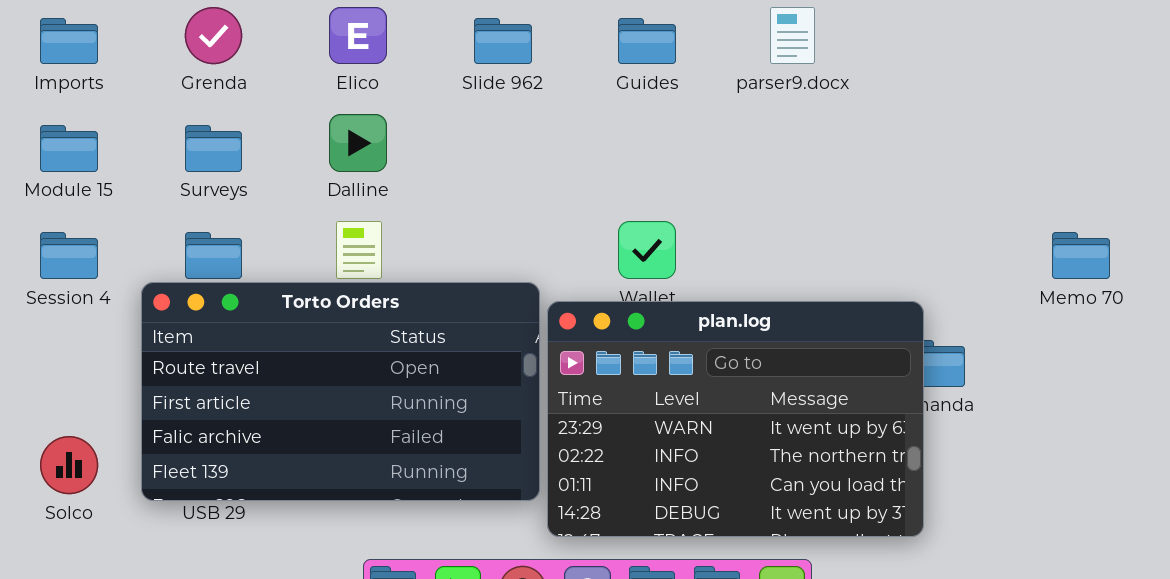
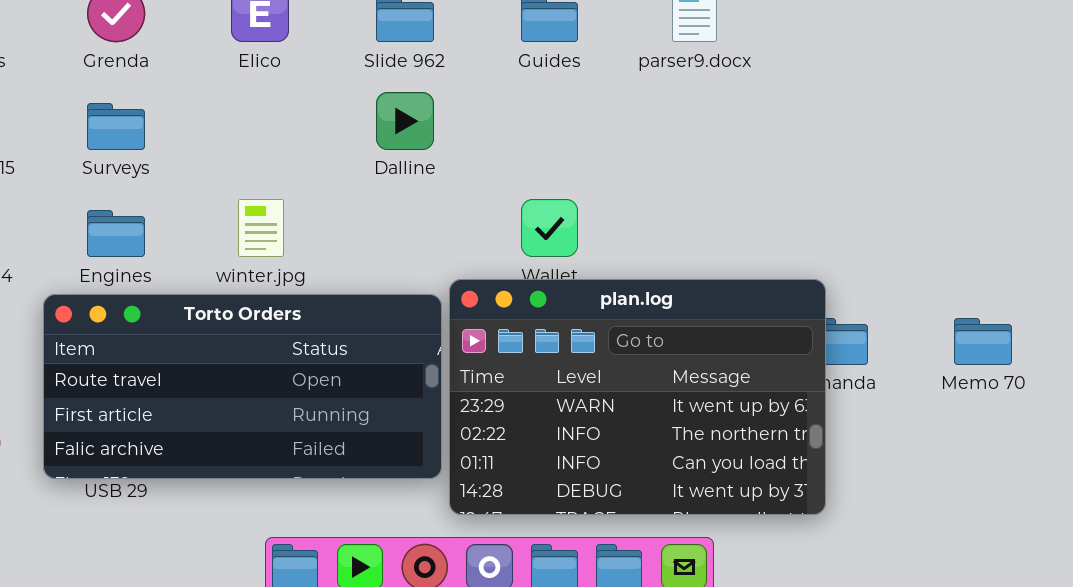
Dalline: [329,114,387,172] -> [376,92,434,150], moved
Memo 70: [1052,232,1110,279] -> [954,318,1012,365], moved
Torto Orders: [141,282,540,501] -> [43,294,442,479], resized

